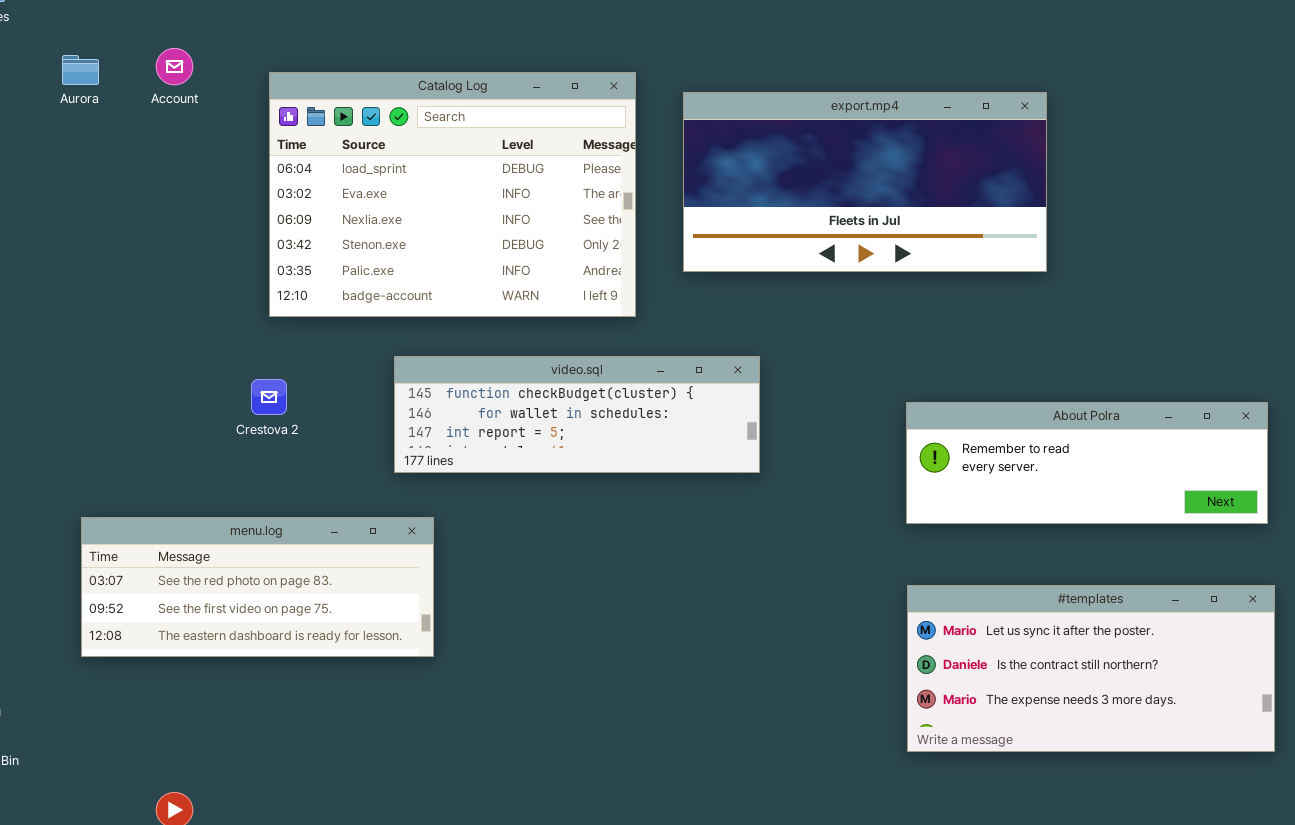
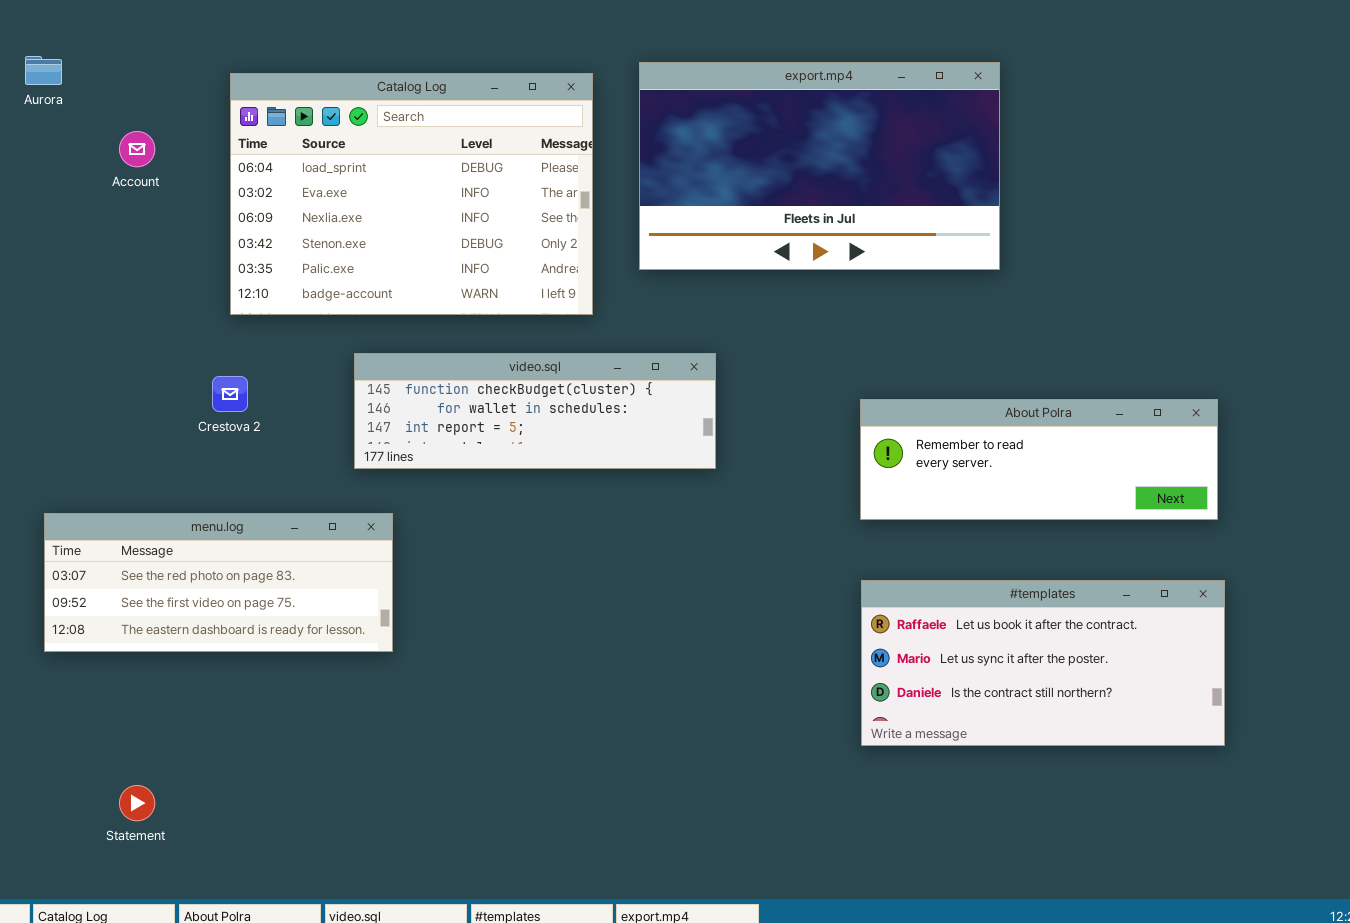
Account: [156,48,193,85] -> [119,131,155,167], moved
export.mp4: [683,92,1047,272] -> [639,62,1000,270], resized
#templates: [907,585,1275,752] -> [861,580,1225,746], scrolled up 1 row

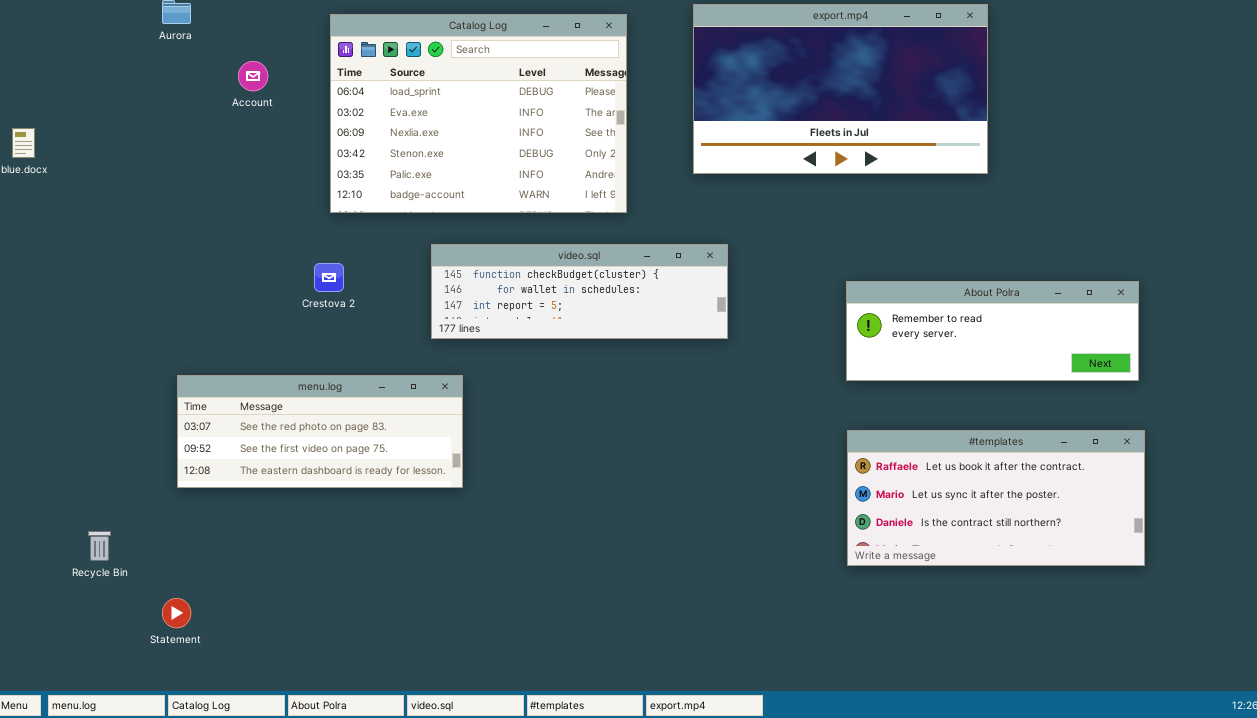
export.mp4: [639,62,1000,270] -> [693,4,988,174], moved
Statement: [119,785,155,821] -> [162,598,191,628], moved

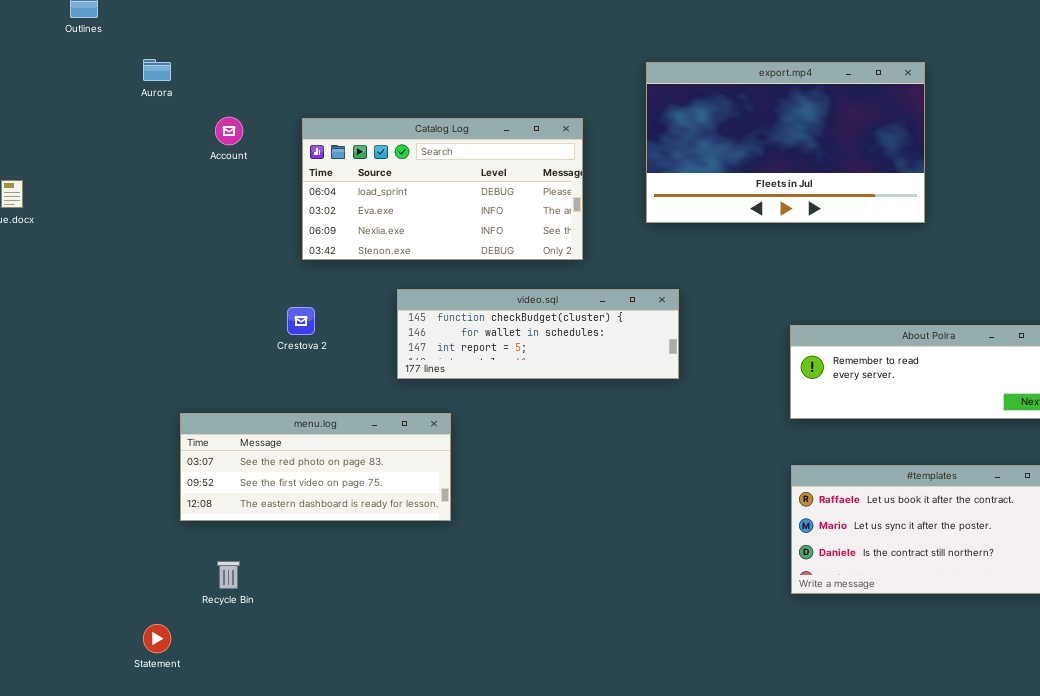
Catalog Log: [330,14,627,213] -> [302,118,583,260], resized
menu.log: [177,375,463,488] -> [180,413,451,521], moved
Recycle Bin: [88,531,111,561] -> [217,561,240,589], moved

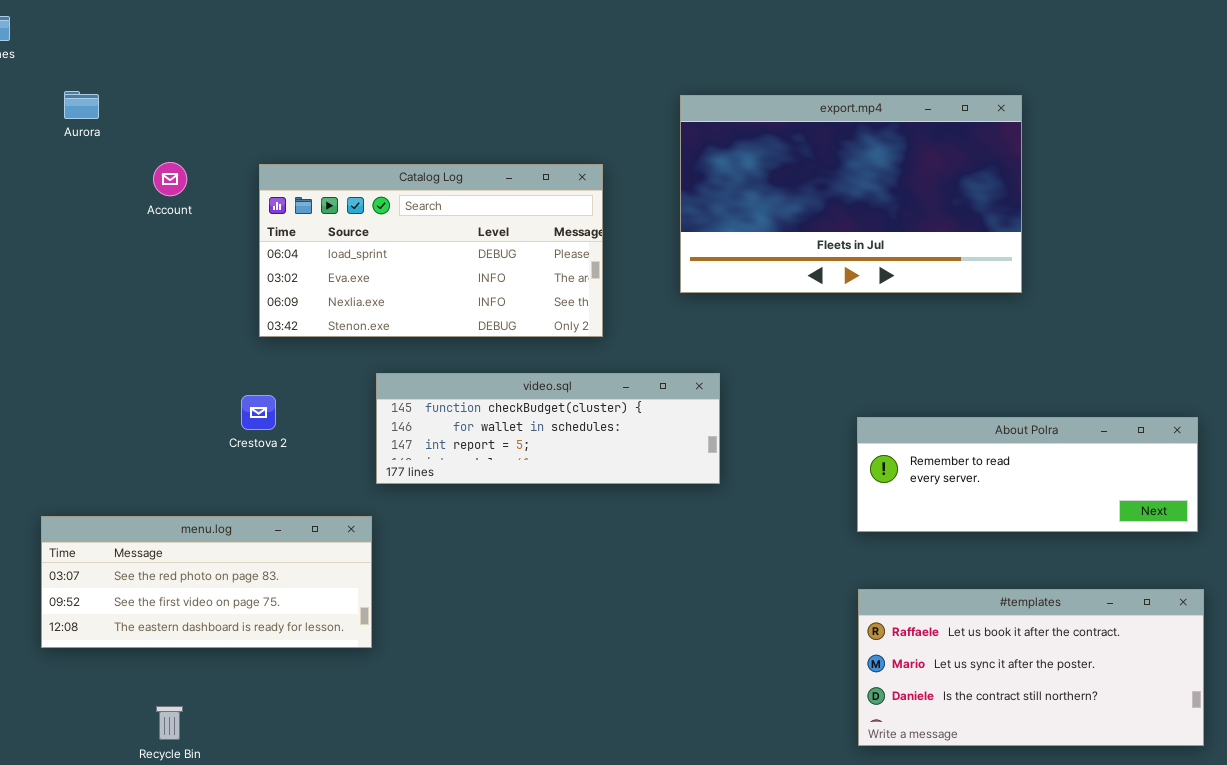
menu.log: [180,413,451,521] -> [41,516,372,648], moved

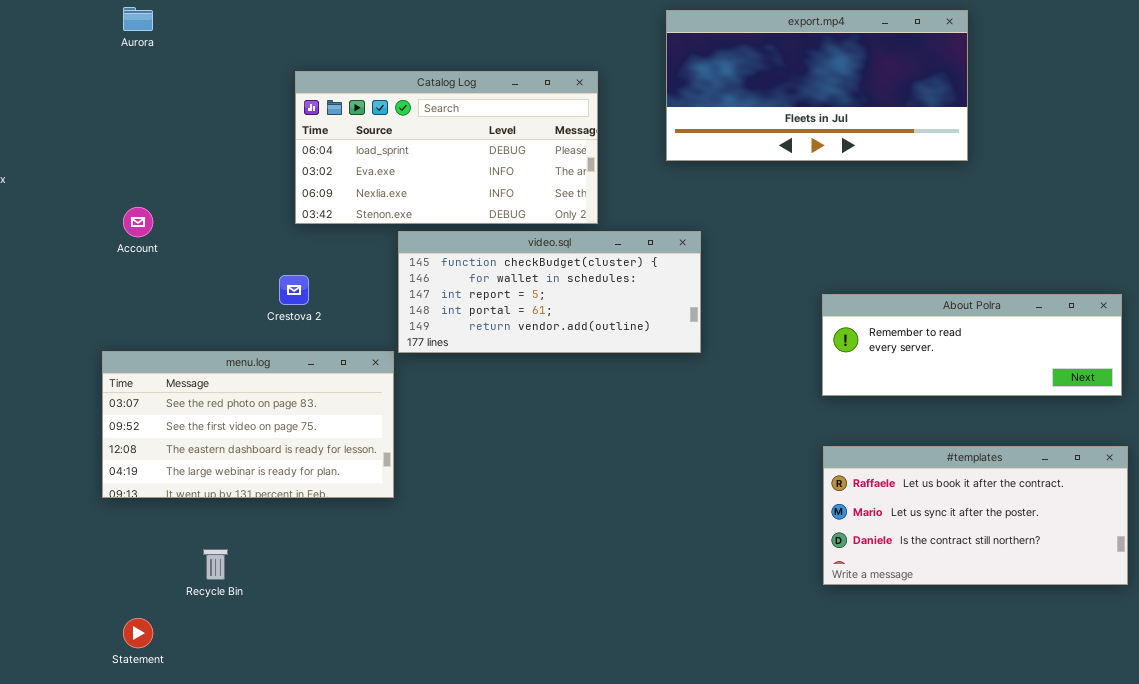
export.mp4: [680,95,1022,293] -> [666,10,968,161], resized
Account: [153,162,187,196] -> [123,207,153,237], moved
video.sql: [376,373,720,484] -> [398,231,701,353], resized
menu.log: [41,516,372,648] -> [102,351,394,498], resized

